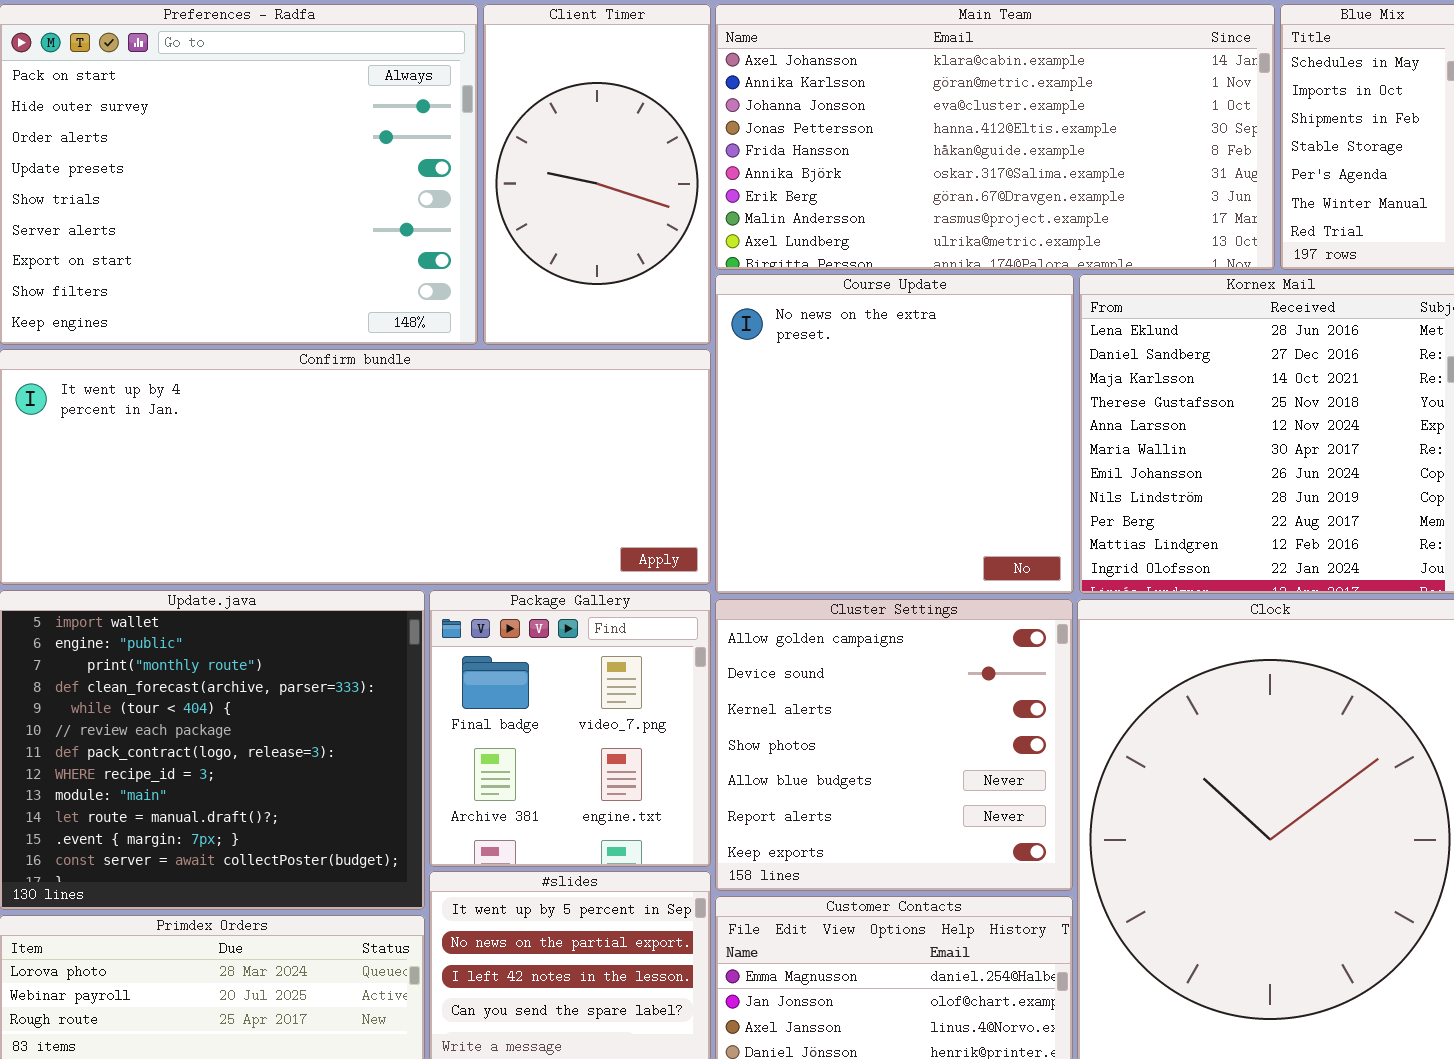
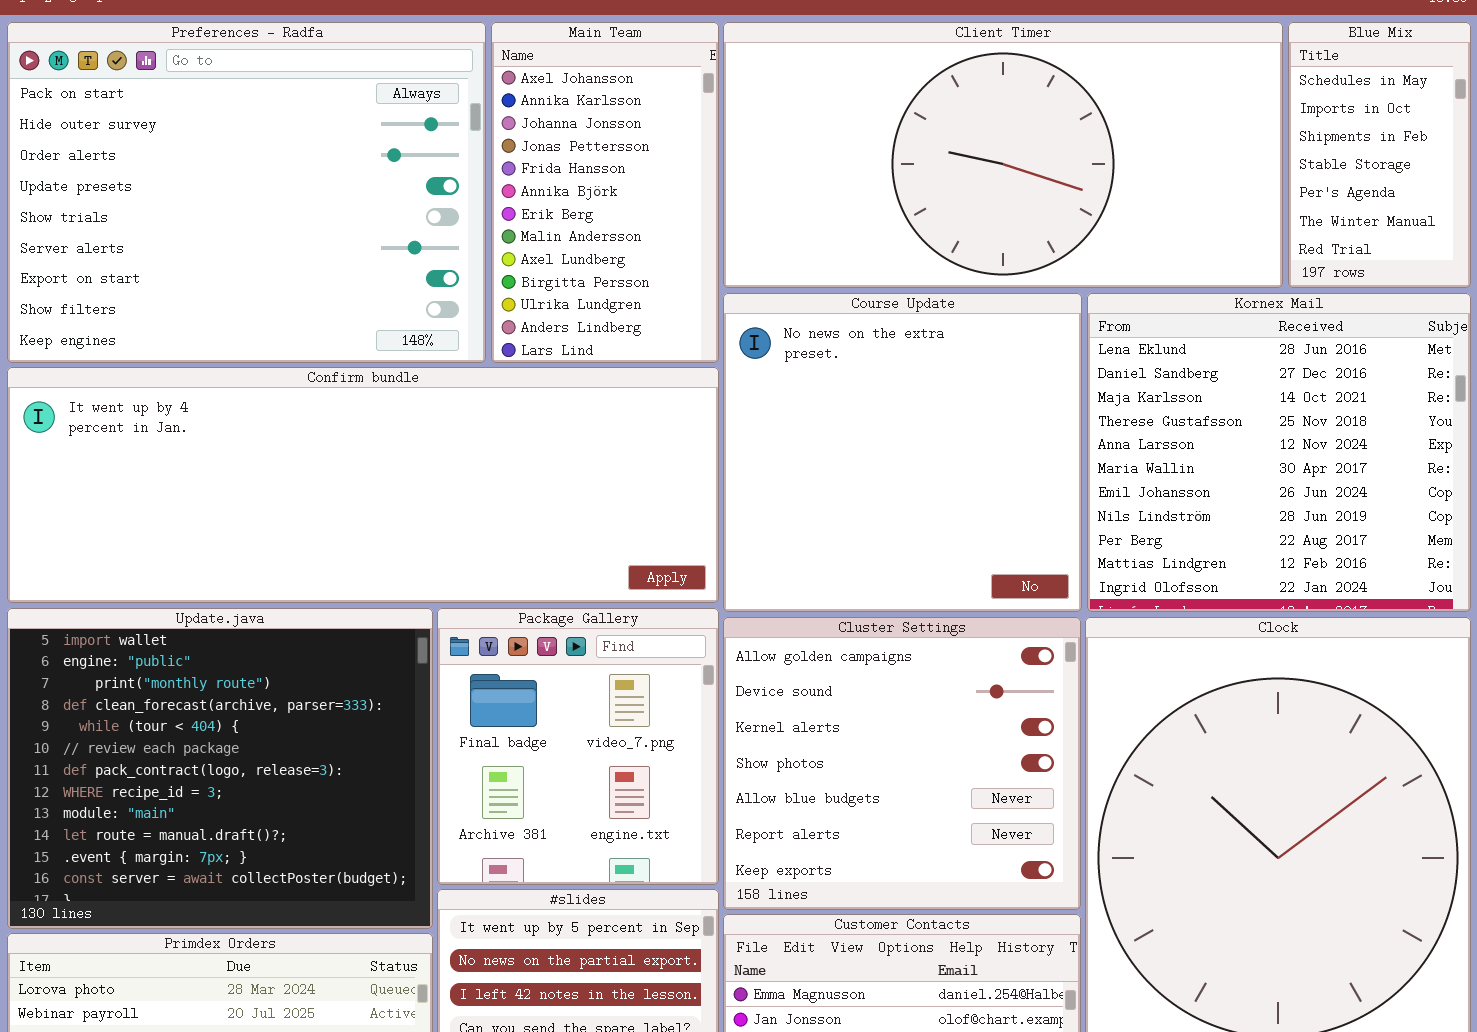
Client Timer: [483,4,711,345] -> [723,22,1283,288], moved, resized
Main Team: [715,4,1275,270] -> [491,22,719,363], moved, resized

